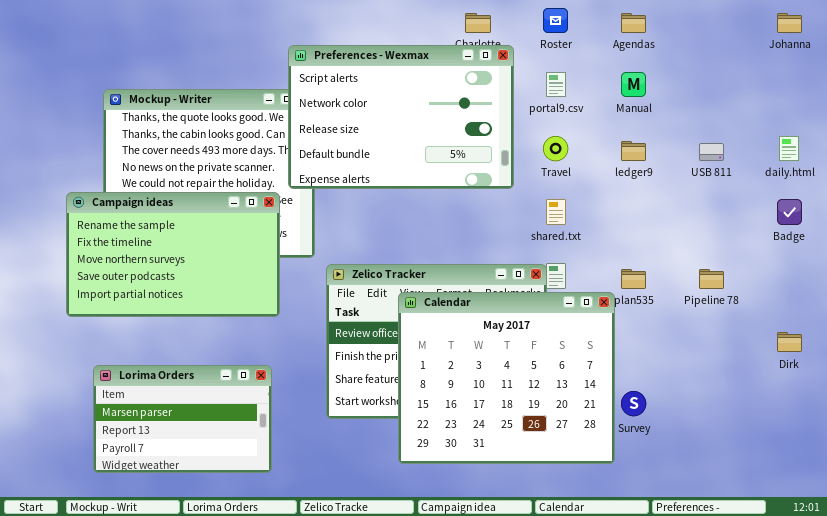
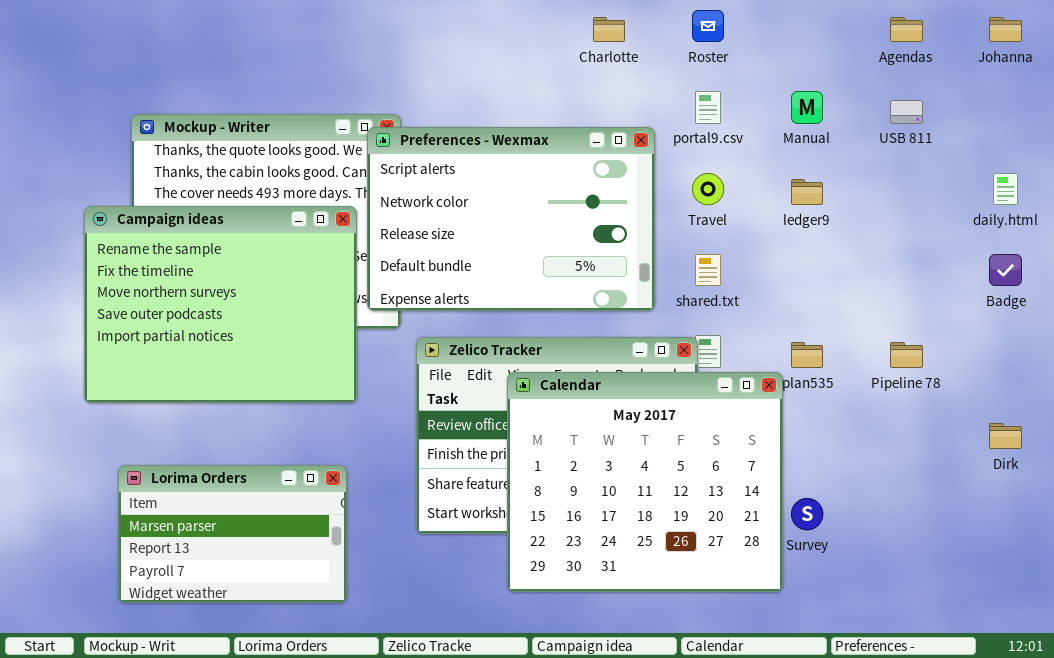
Agendas: [621,13,646,33] -> [890,17,923,42], moved
Preferences - Wexmax: [288,45,514,189] -> [367,127,655,311], moved
USB 811: [699,143,724,161] -> [890,100,923,124], moved
Campaign ideas: [66,192,280,317] -> [84,206,357,403], resized

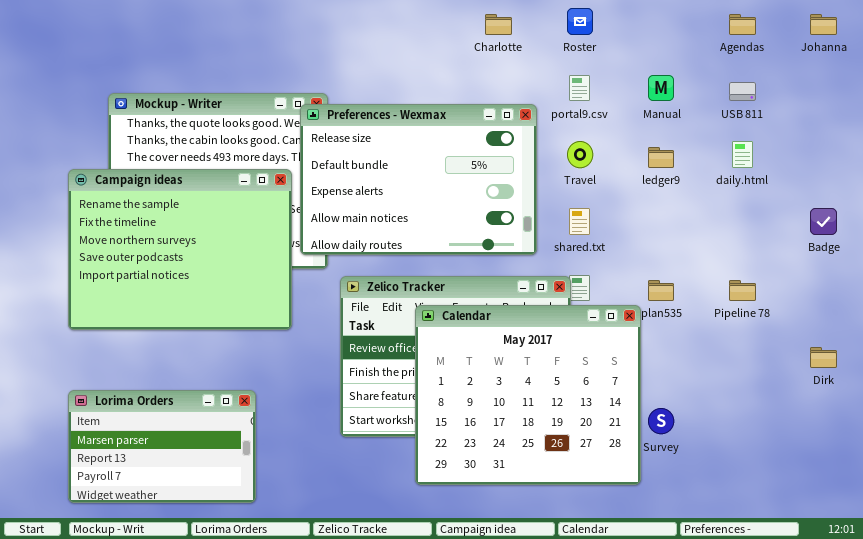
Preferences - Wexmax: [367,127,655,311] -> [300,104,537,255], scrolled down 2 rows
daily.html: [993,173,1018,205] -> [732,141,753,168], moved
Lorima Orders: [118,465,347,603] -> [68,390,256,503], moved

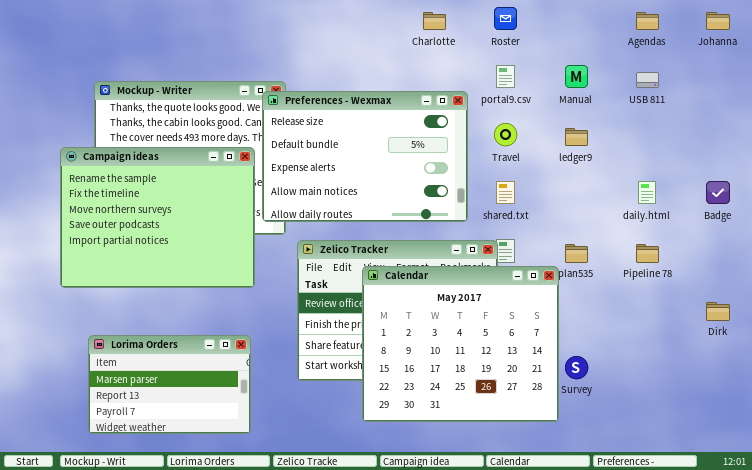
daily.html: [732,141,753,168] -> [638,181,656,204], moved
Lorima Orders: [68,390,256,503] -> [88,335,251,434], moved

